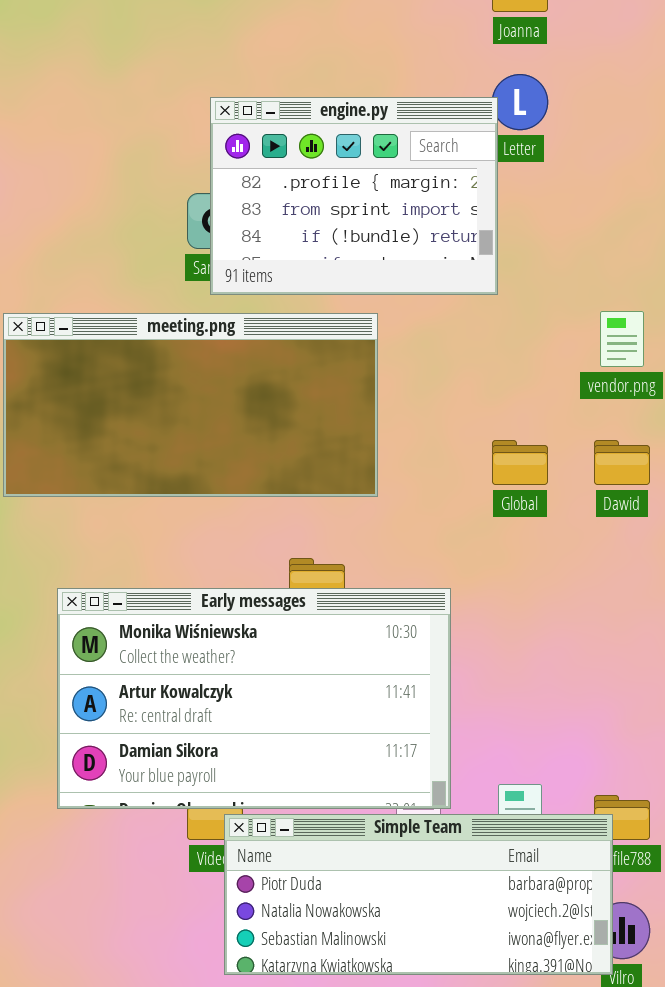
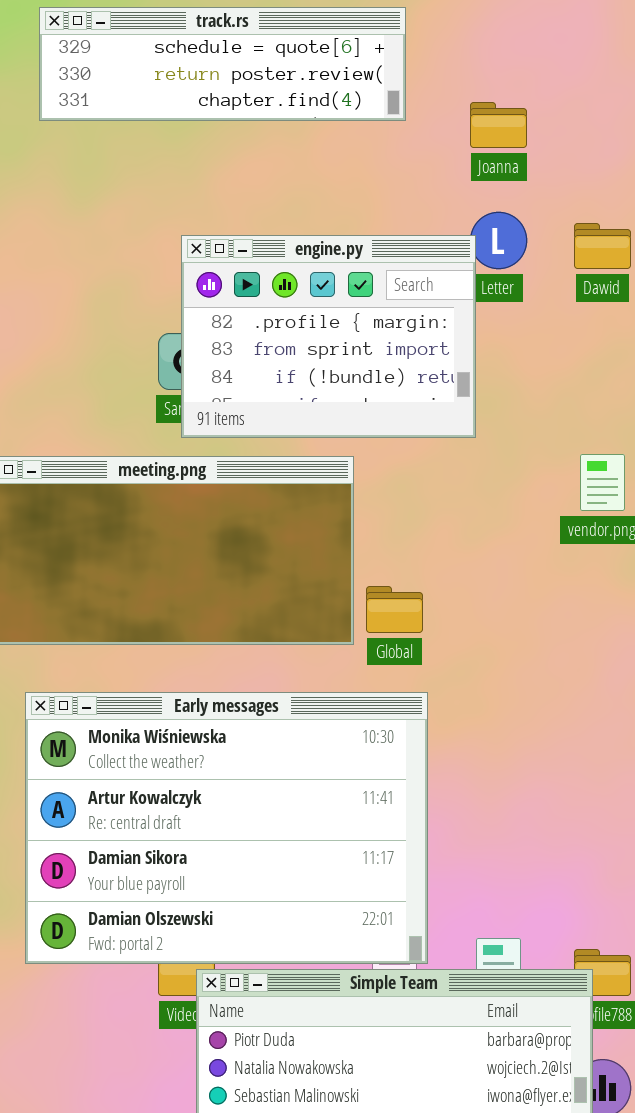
Global: [492,440,548,485] -> [366,586,423,633], moved
Dawid: [594,440,650,485] -> [574,223,631,269], moved
Early messages: [57,588,451,809] -> [25,692,428,964], resized

